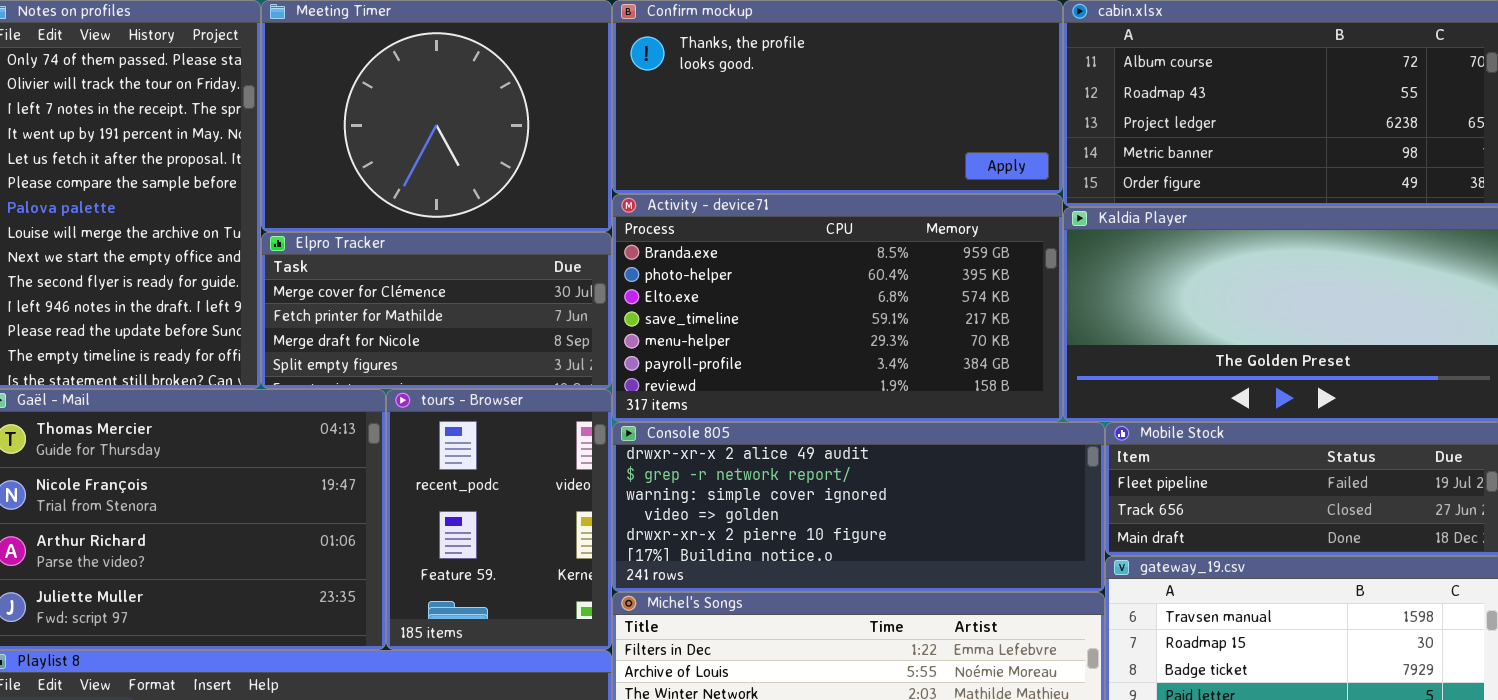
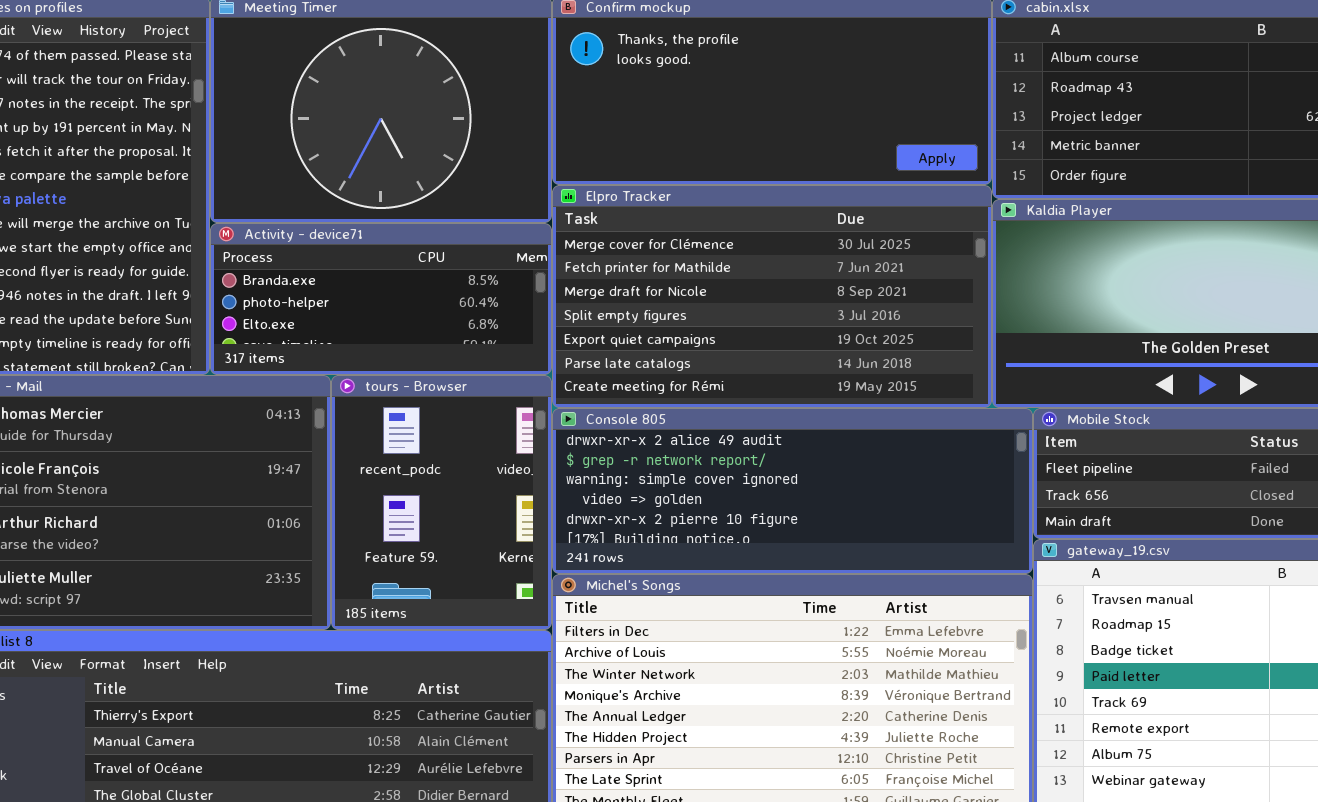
Activity - device71: [612,194,1063,422] -> [210,223,552,375], moved, resized
Elpro Tracker: [261,232,612,389] -> [552,185,992,408], moved, resized

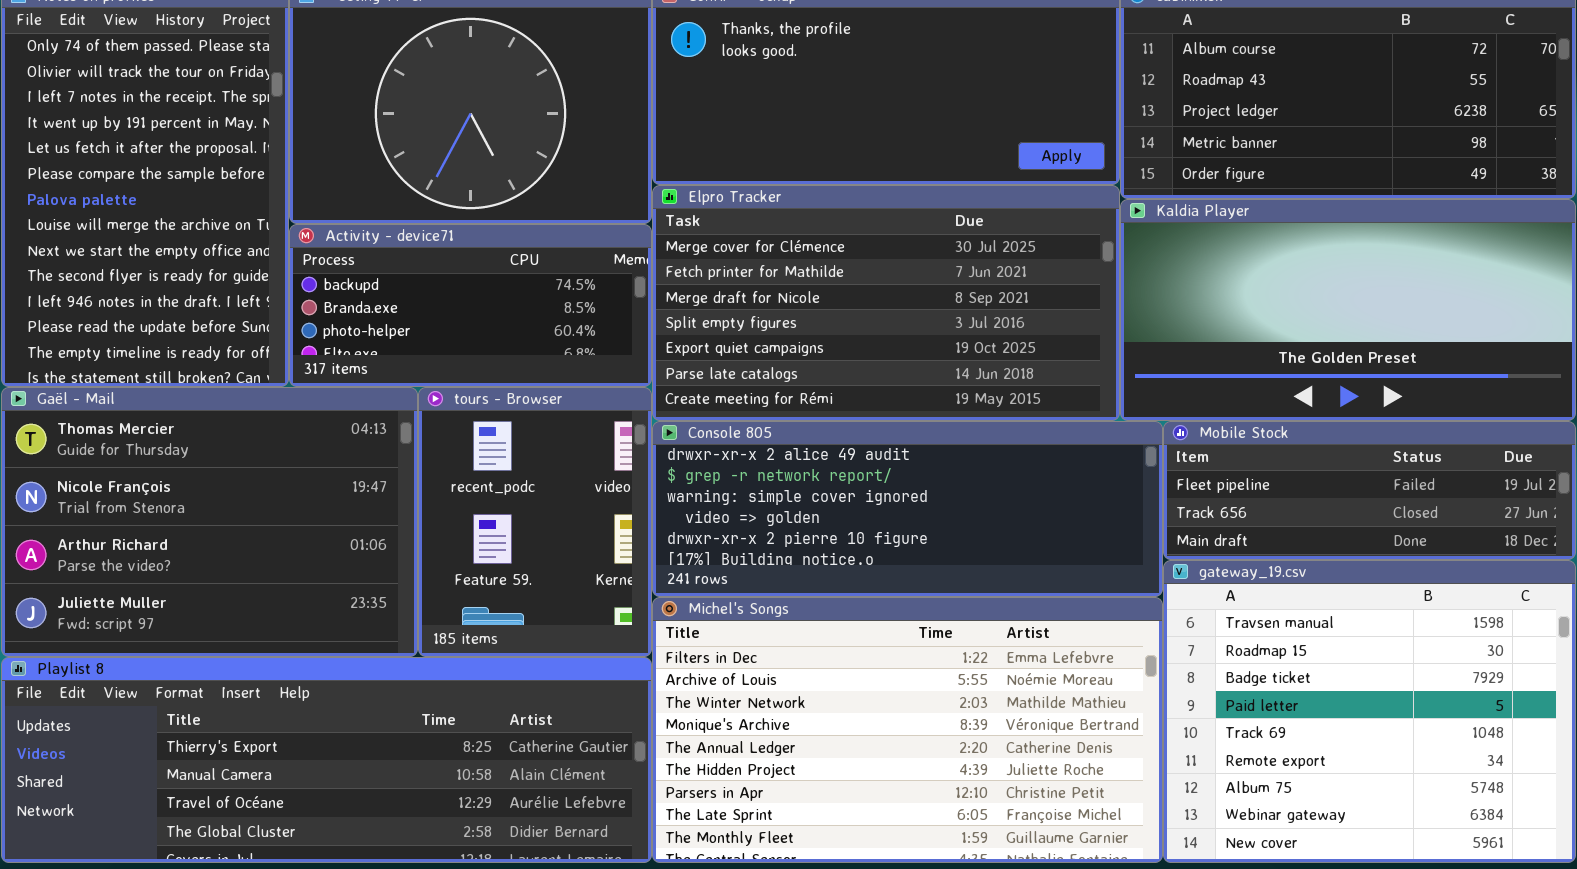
Activity - device71: [210,223,552,375] -> [289,224,652,387], scrolled up 1 row

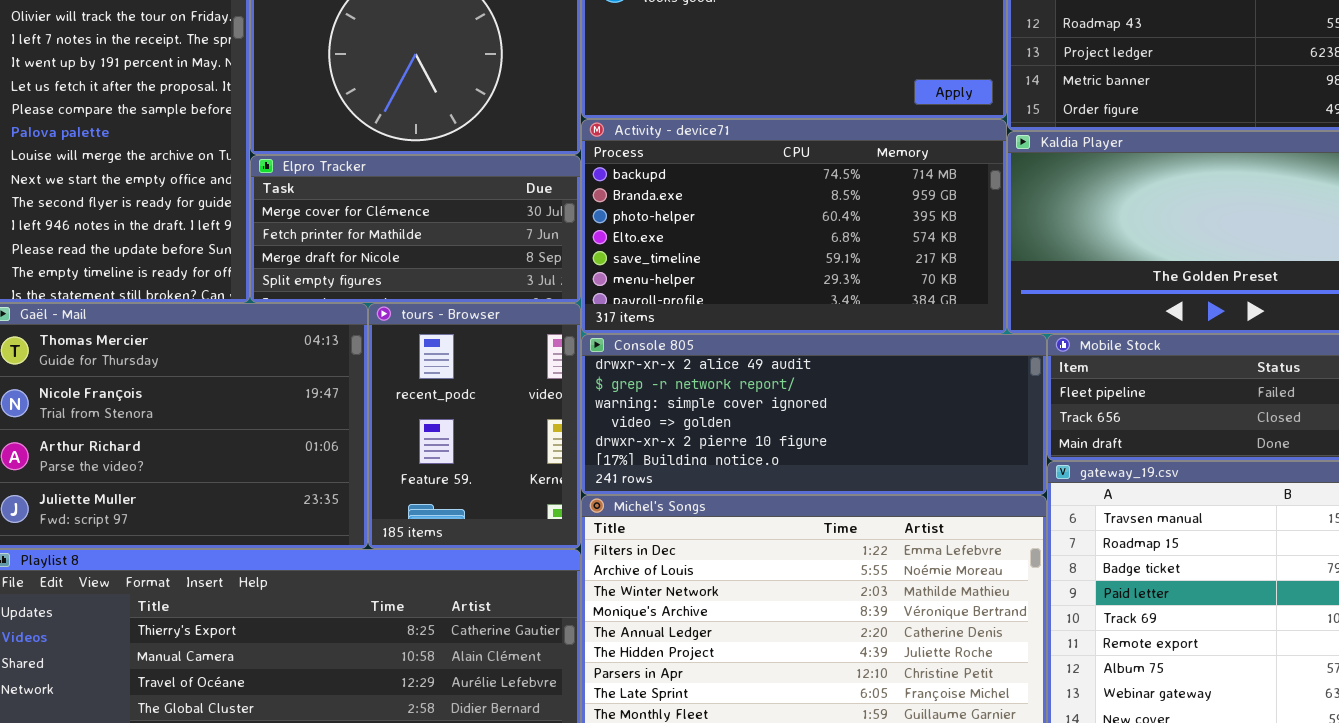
Elpro Tracker: [652,185,1120,421] -> [250,155,581,303], moved, resized
Activity - device71: [289,224,652,387] -> [581,119,1007,334], moved, resized

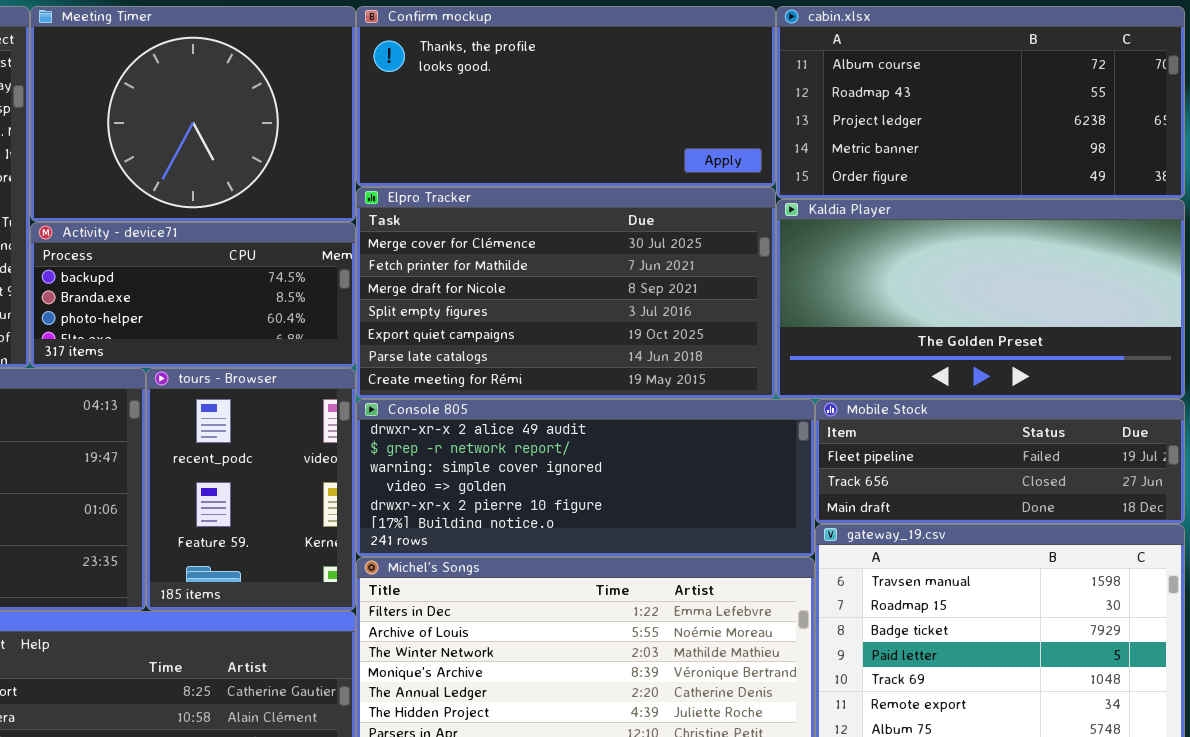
Activity - device71: [581,119,1007,334] -> [30,222,356,368], moved, resized
Elpro Tracker: [250,155,581,303] -> [356,187,776,399], moved, resized

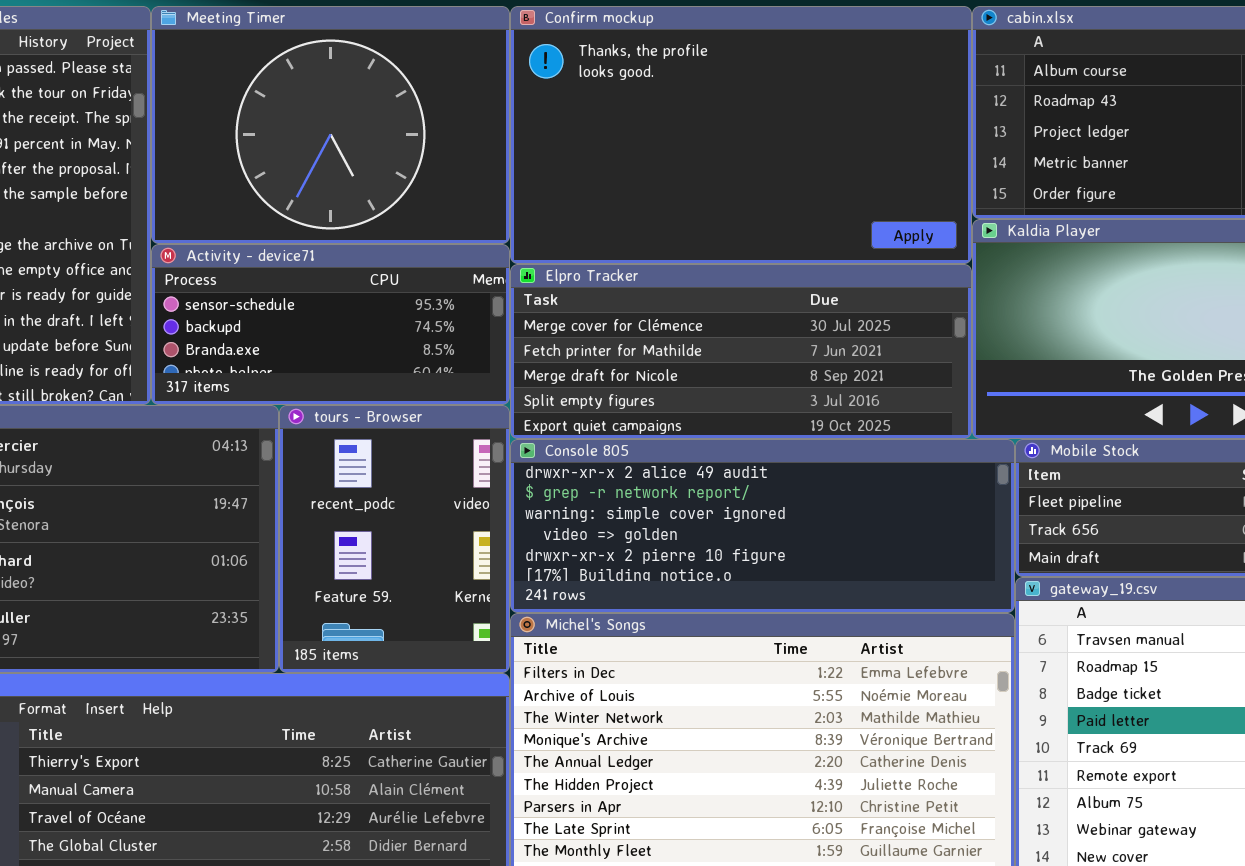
Confirm mockup: [356,6,776,187] -> [510,6,972,264], resized
Elpro Tracker: [356,187,776,399] -> [510,264,972,439], resized
Activity - device71: [30,222,356,368] -> [151,244,510,405], scrolled up 1 row

